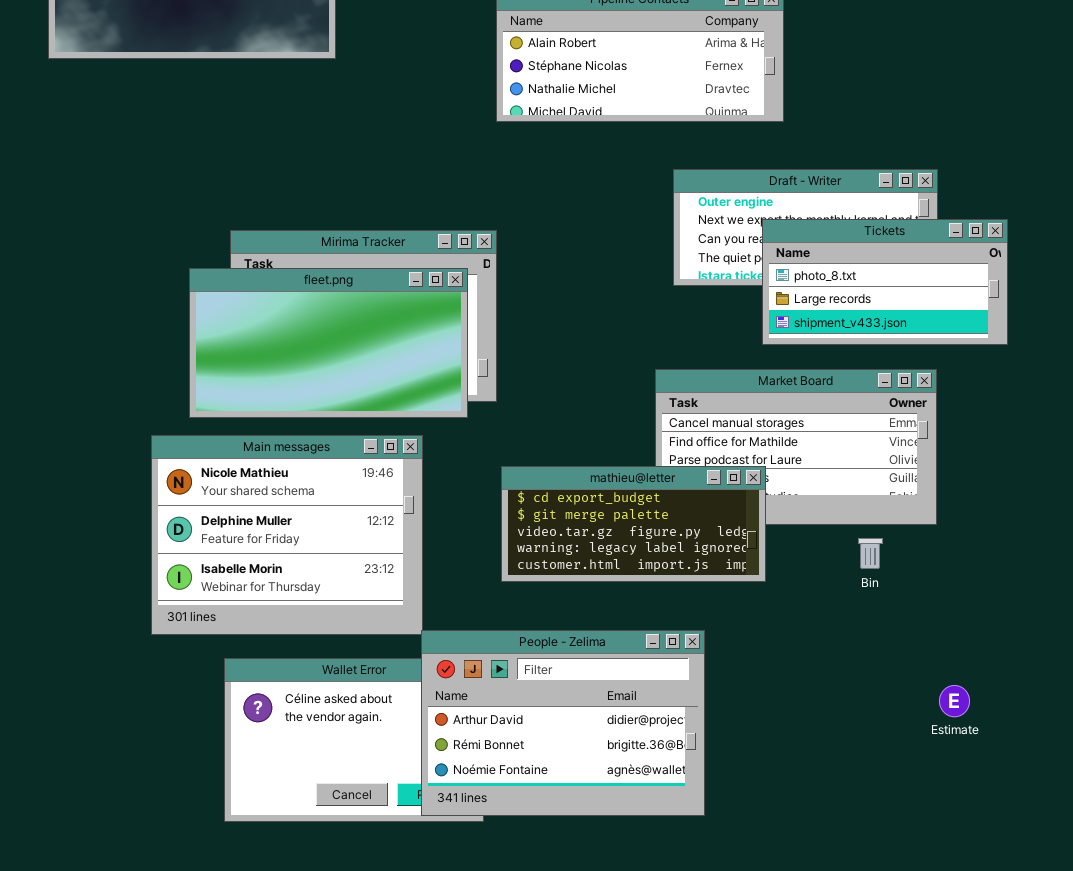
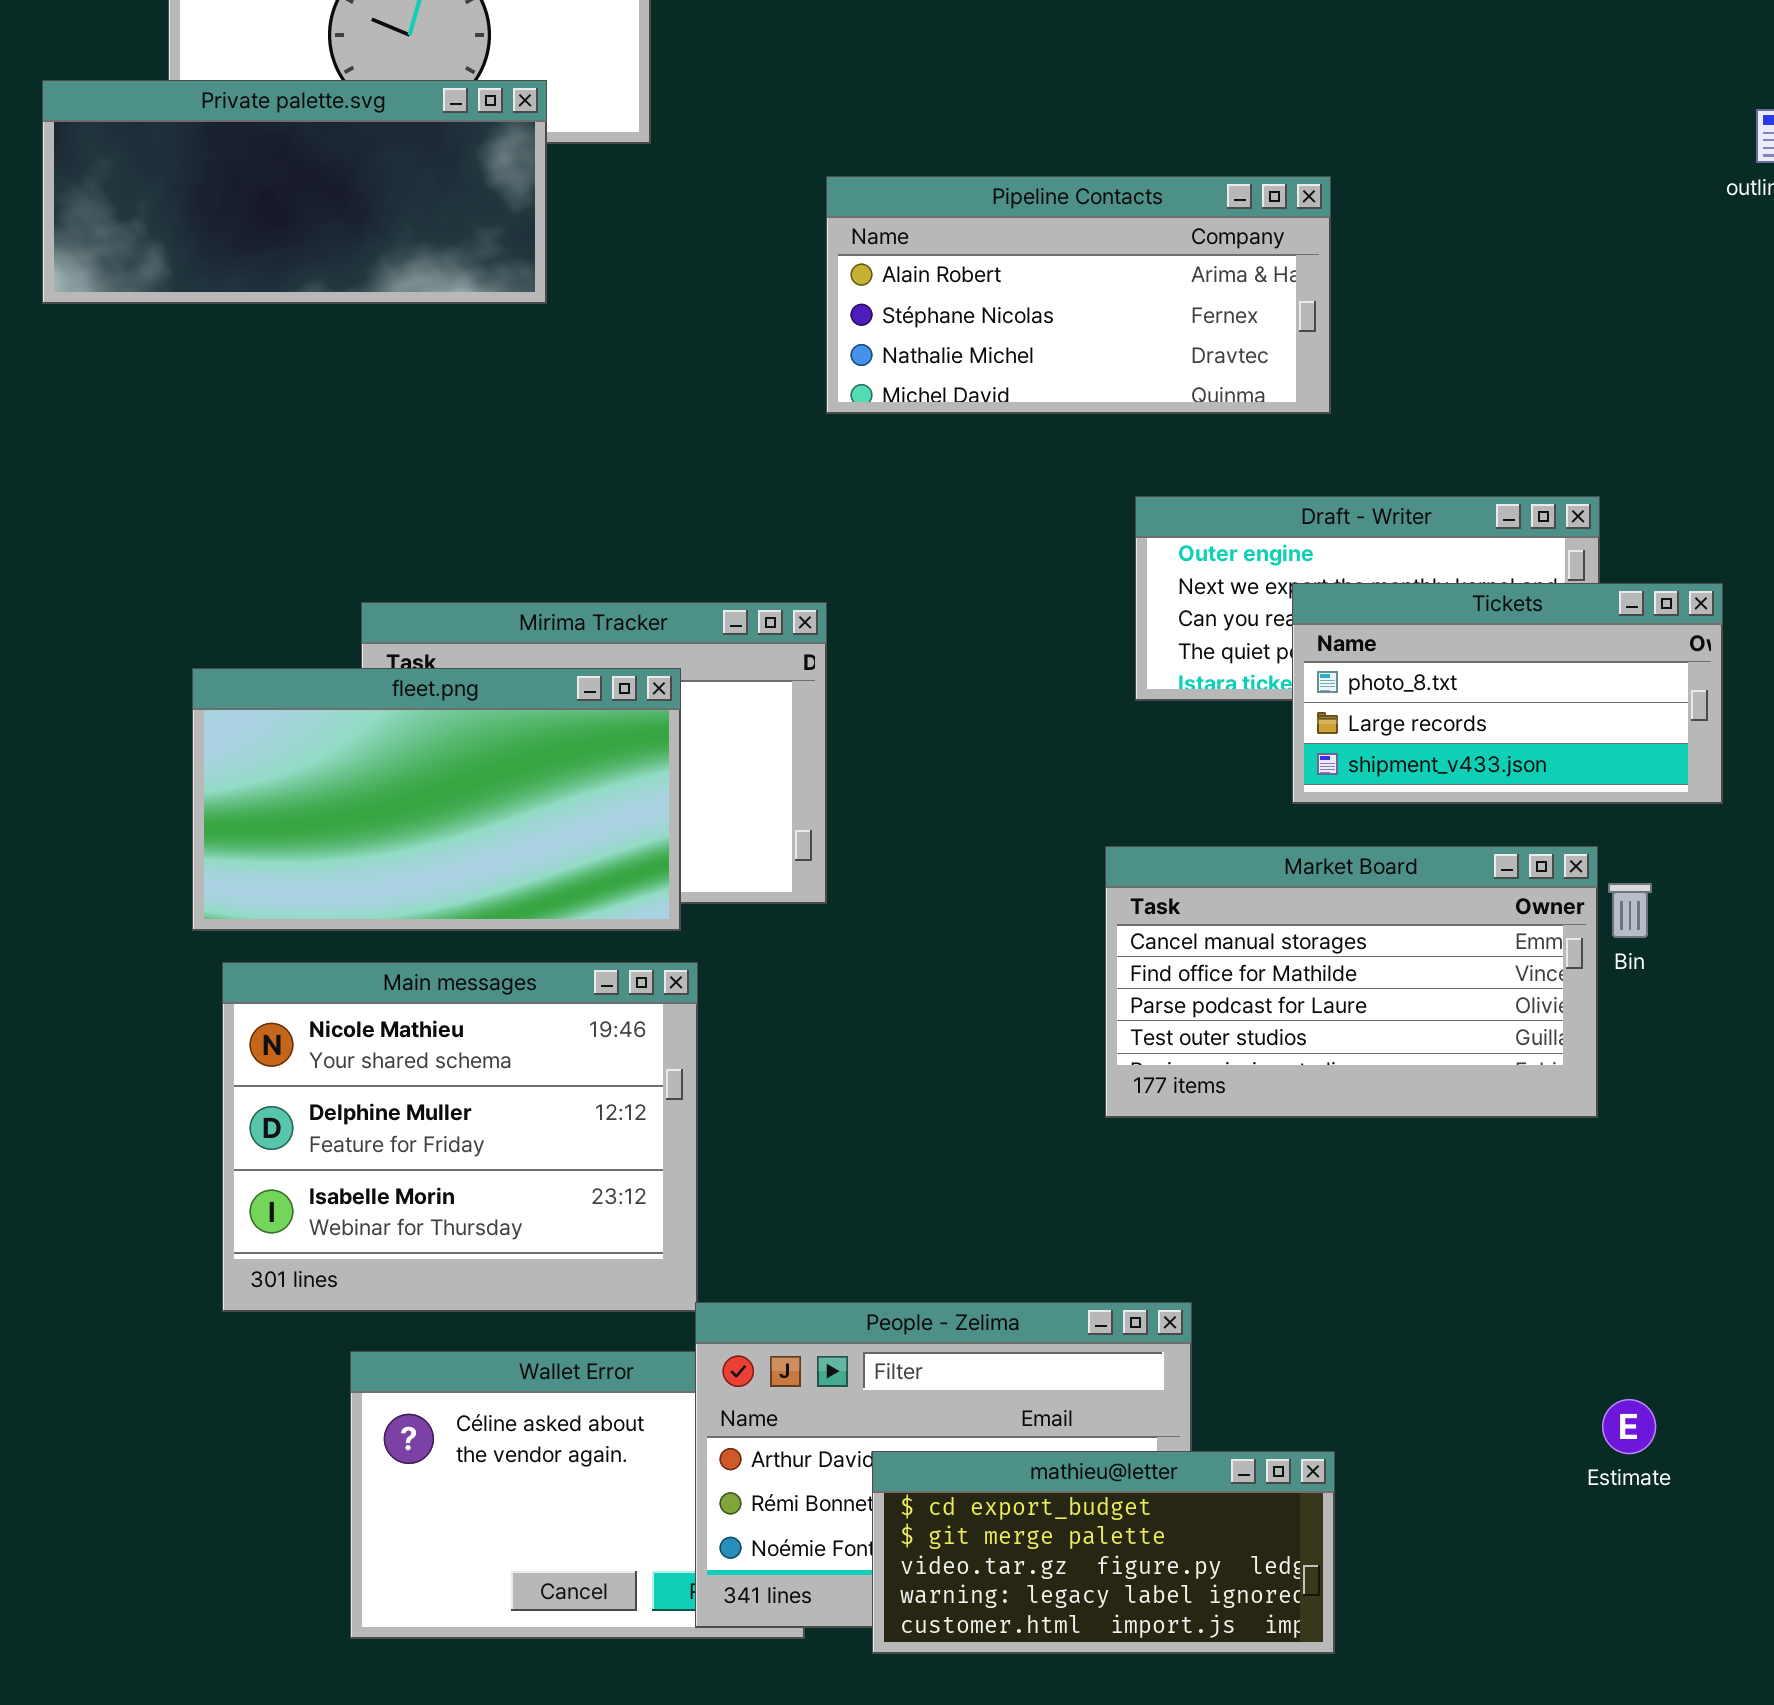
fleet.png: [189,268,468,418] -> [192,668,681,931], moved
mathieu@letter: [501,466,766,582] -> [872,1451,1335,1654], moved
Bin: [858,538,883,569] -> [1608,883,1652,938], moved

